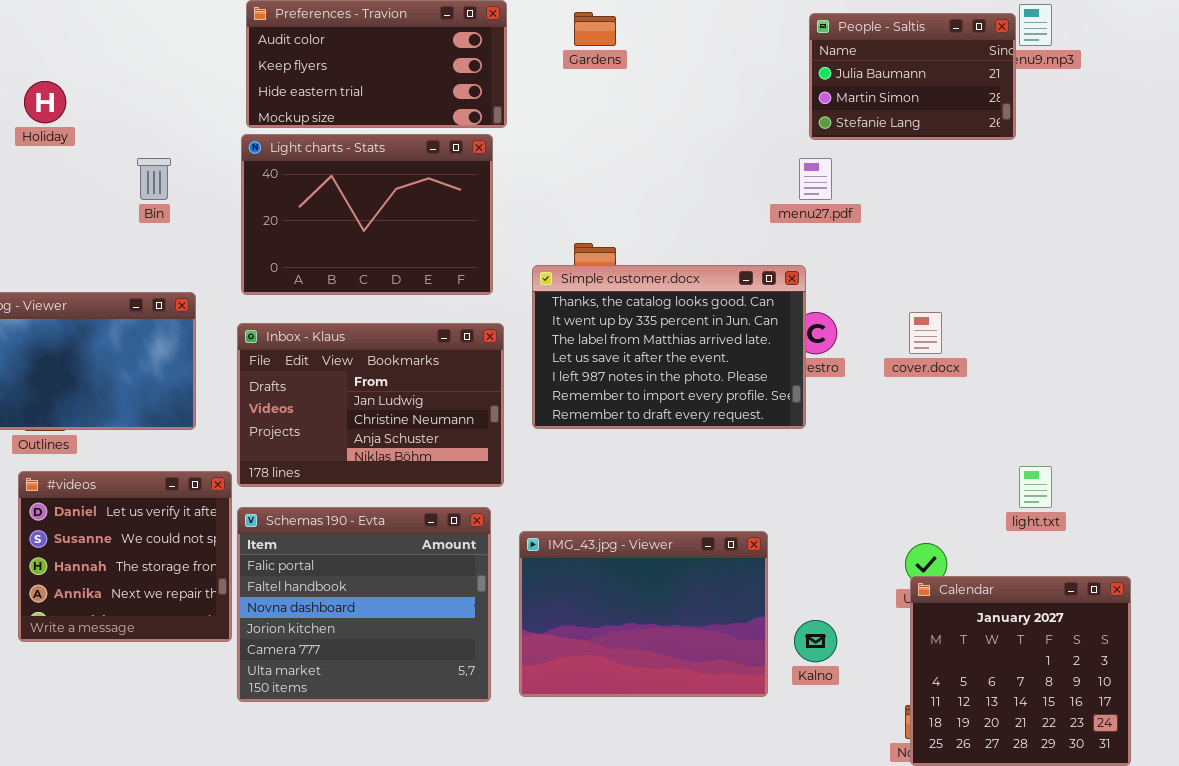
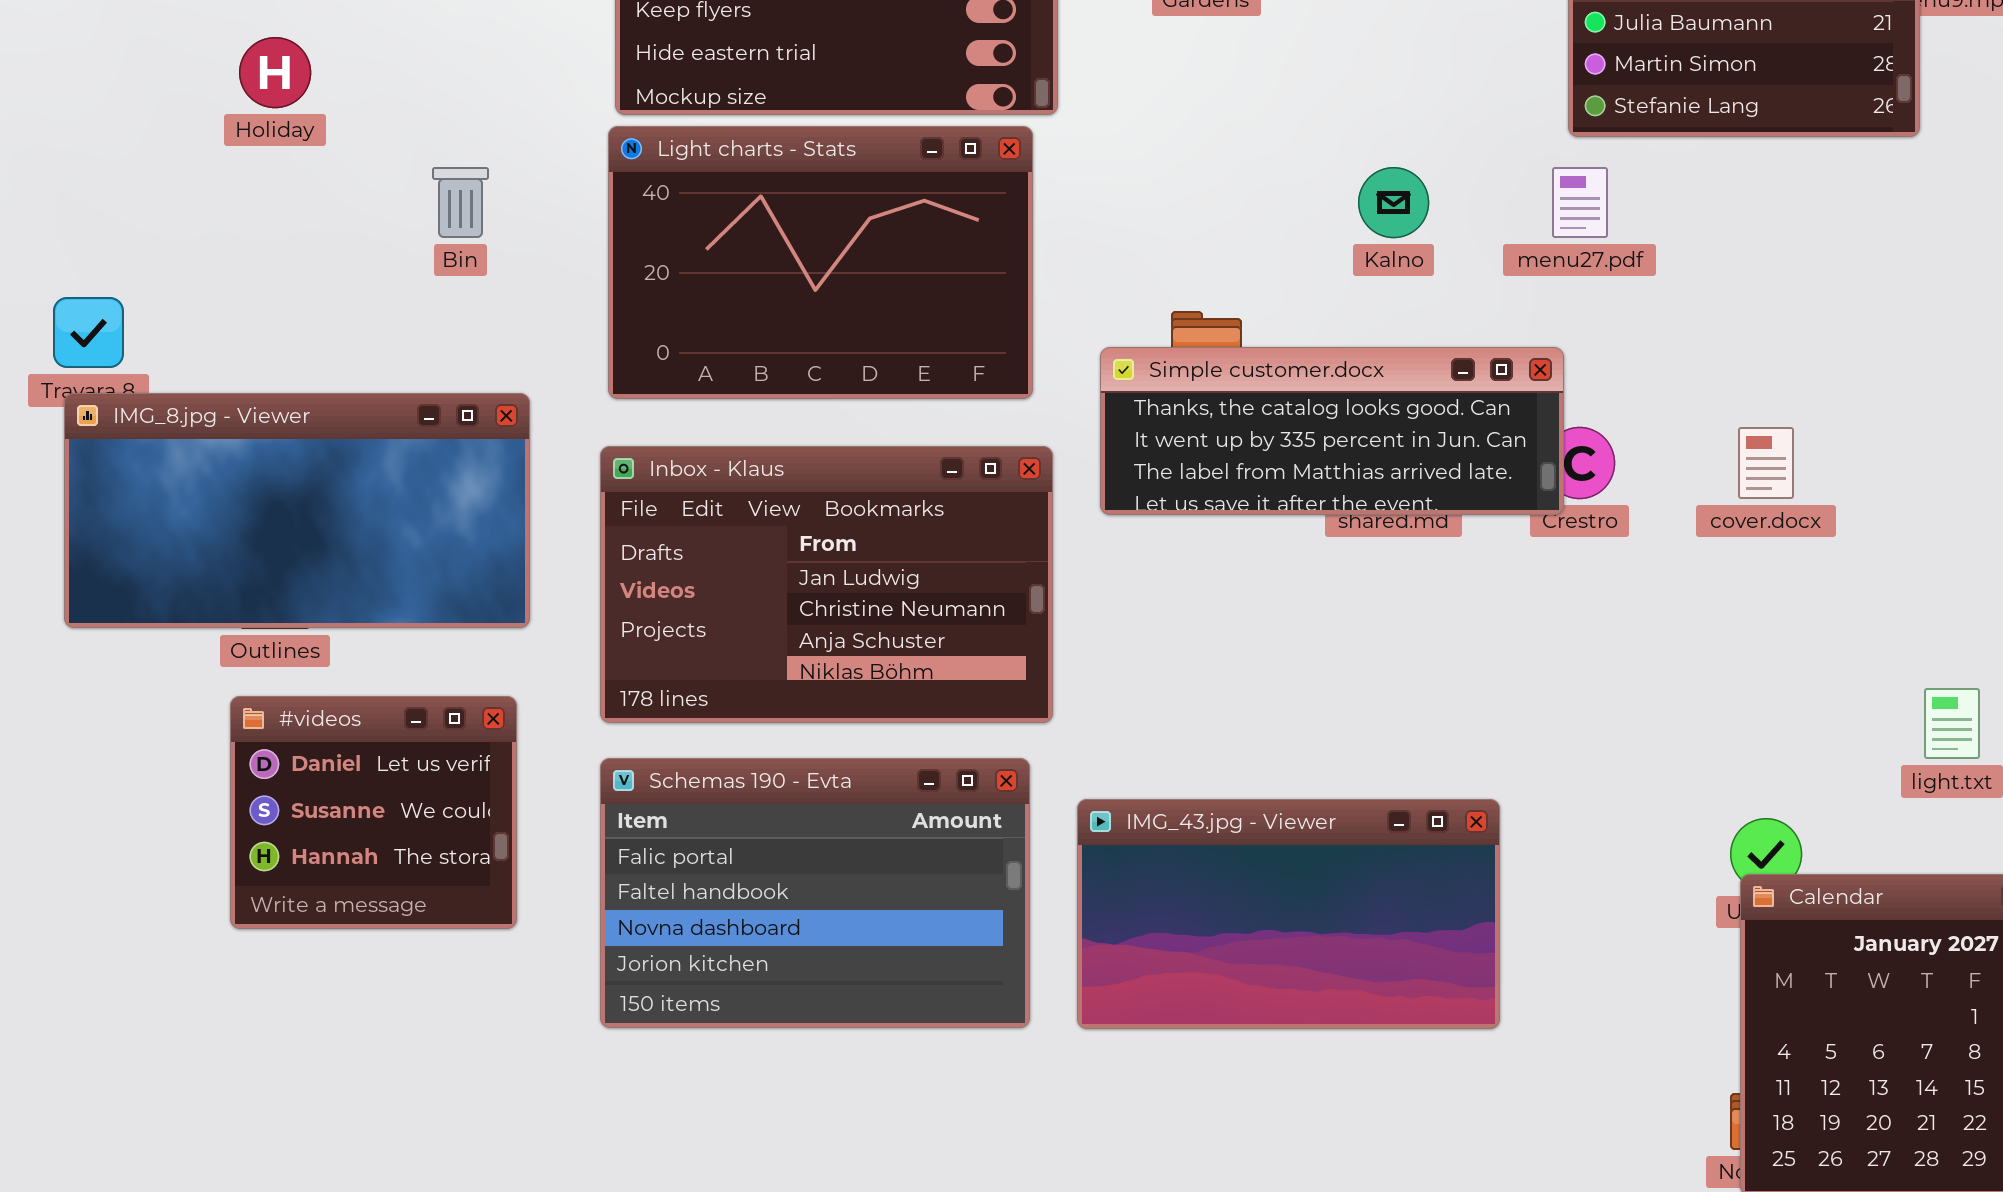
Simple customer.docx: [532,265,806,429] -> [1100,347,1564,515], resized
#videos: [18,471,232,642] -> [230,696,517,929], resized
Schemas 190 - Evta: [237,507,491,702] -> [600,758,1030,1028], resized
IMG_43.jpg - Viewer: [519,531,768,697] -> [1077,799,1500,1029], resized
Kalno: [794,620,837,662] -> [1358,167,1429,238], moved

